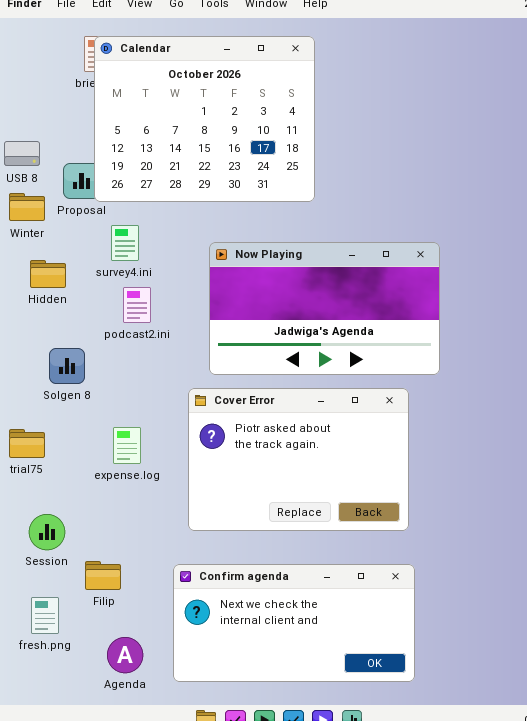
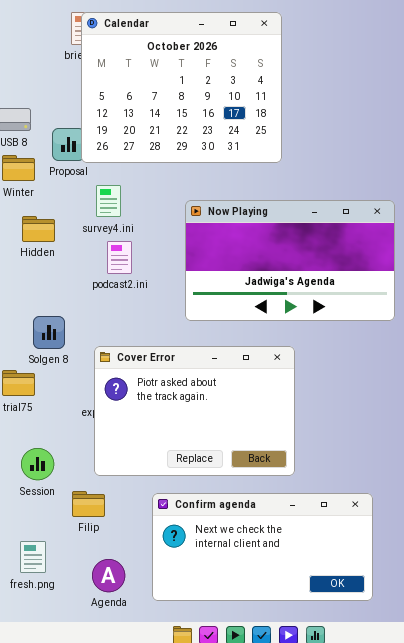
Solgen 8: [49,348,85,384] -> [33,316,65,349], moved
Cover Error: [188,388,409,531] -> [94,346,295,476], moved
fresh.png: [31,597,59,634] -> [20,541,46,573], moved

